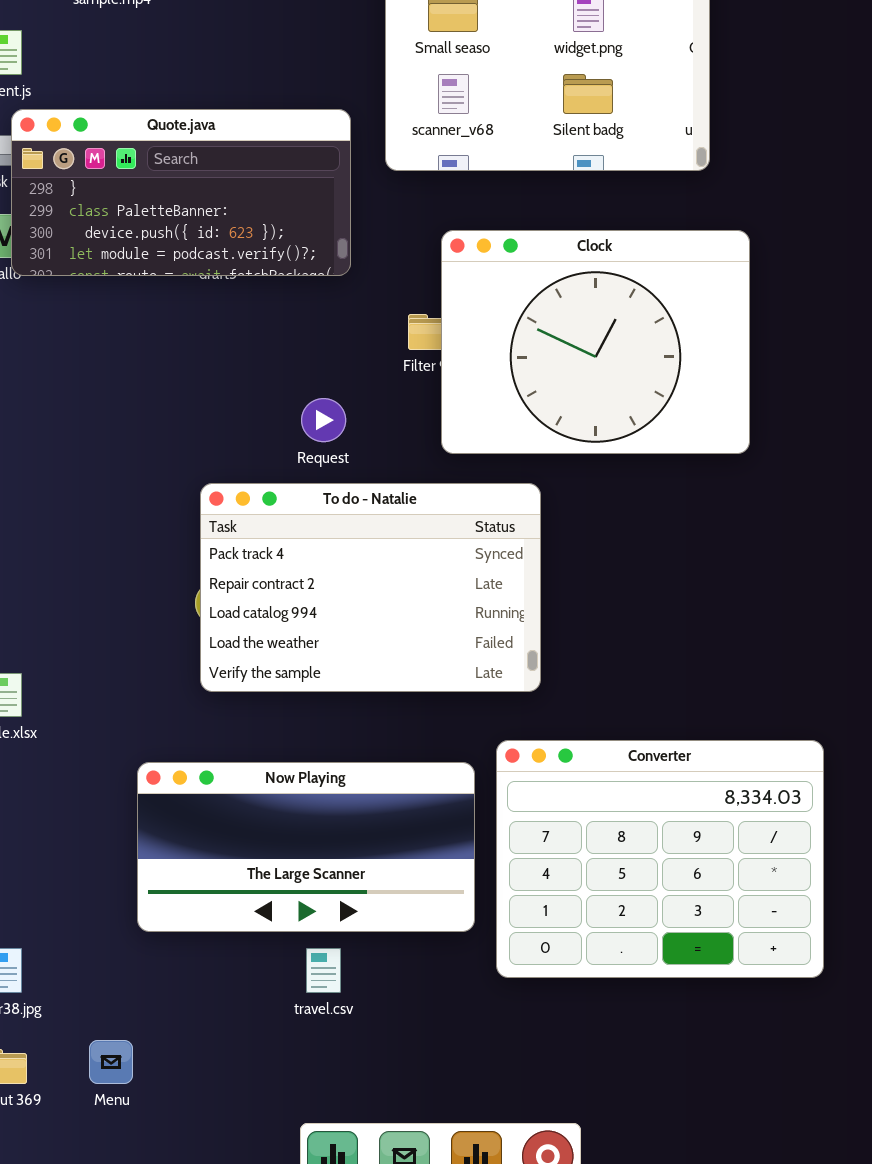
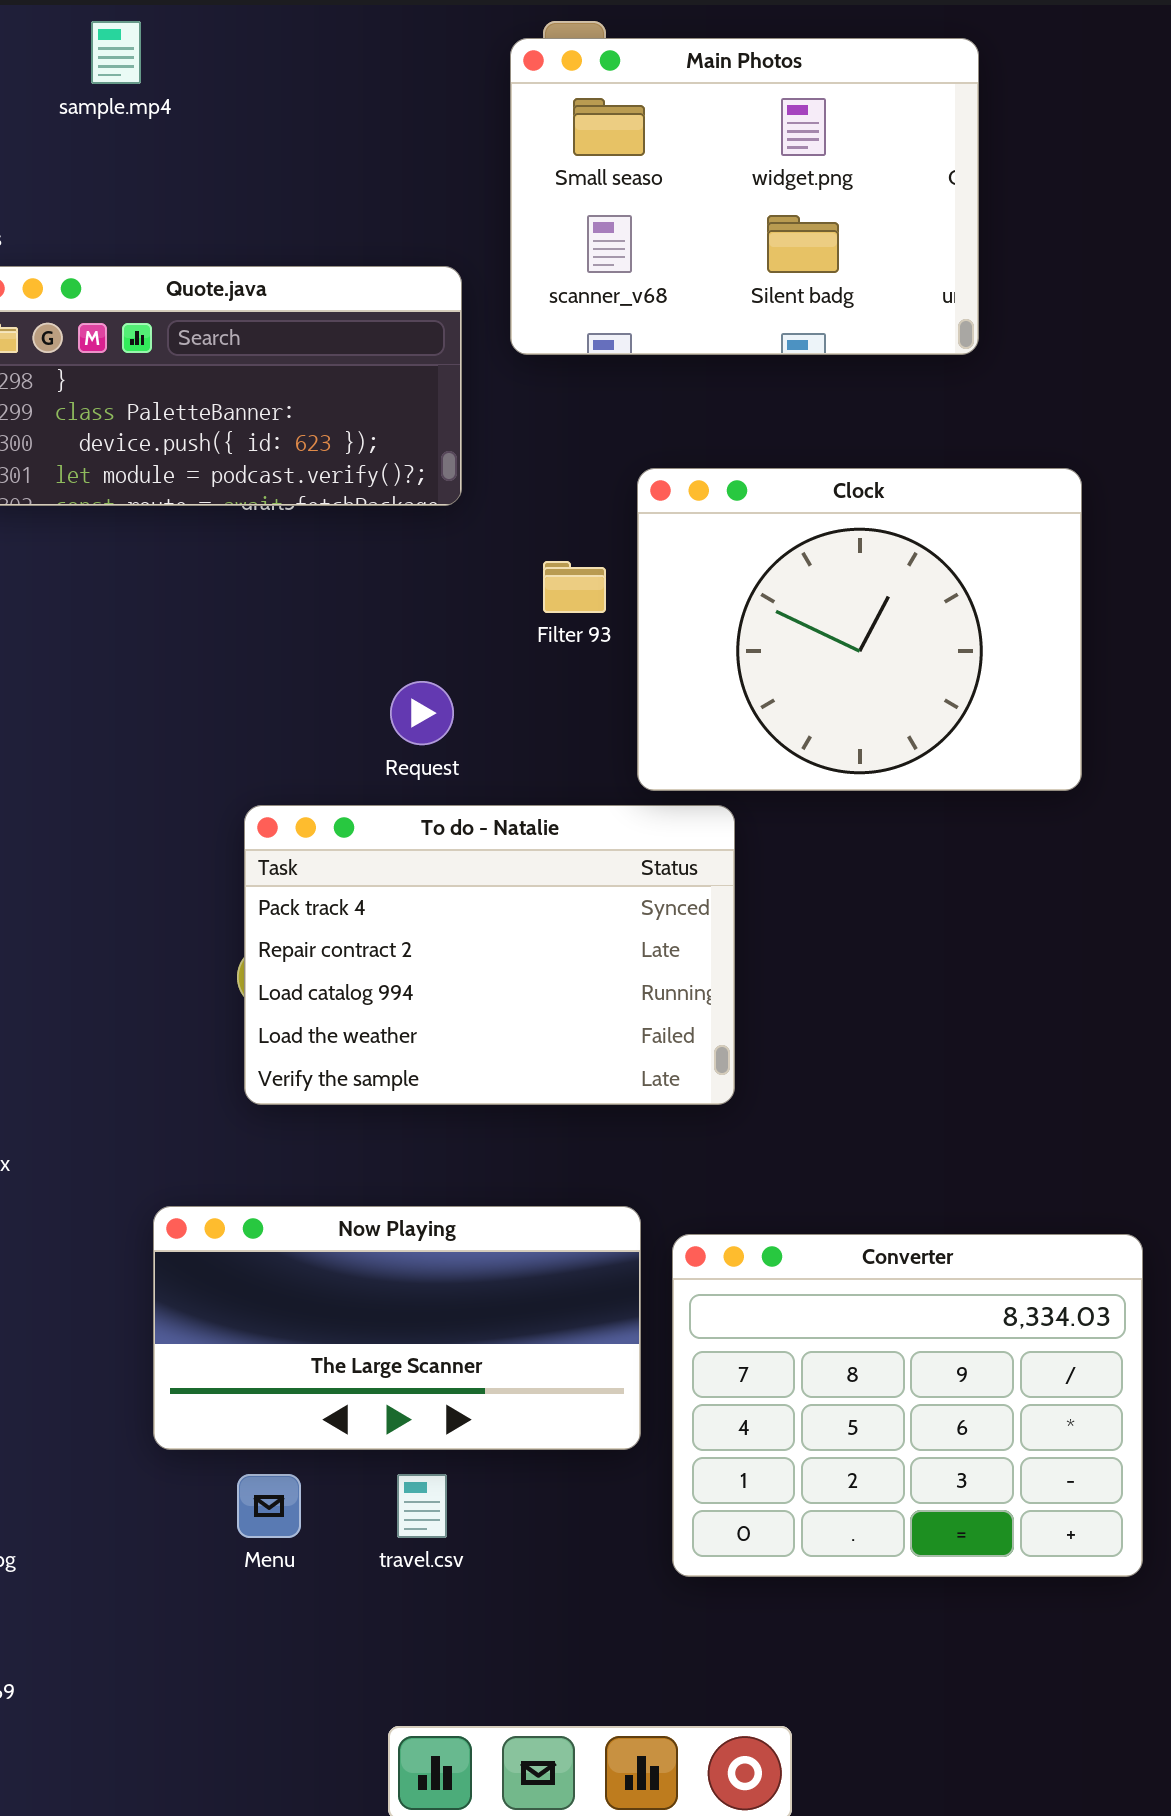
Clock: [441,230,750,454] -> [637,468,1082,791], moved
Converter: [496,740,824,978] -> [672,1234,1143,1577], moved
Menu: [89,1040,133,1084] -> [237,1474,301,1538], moved

